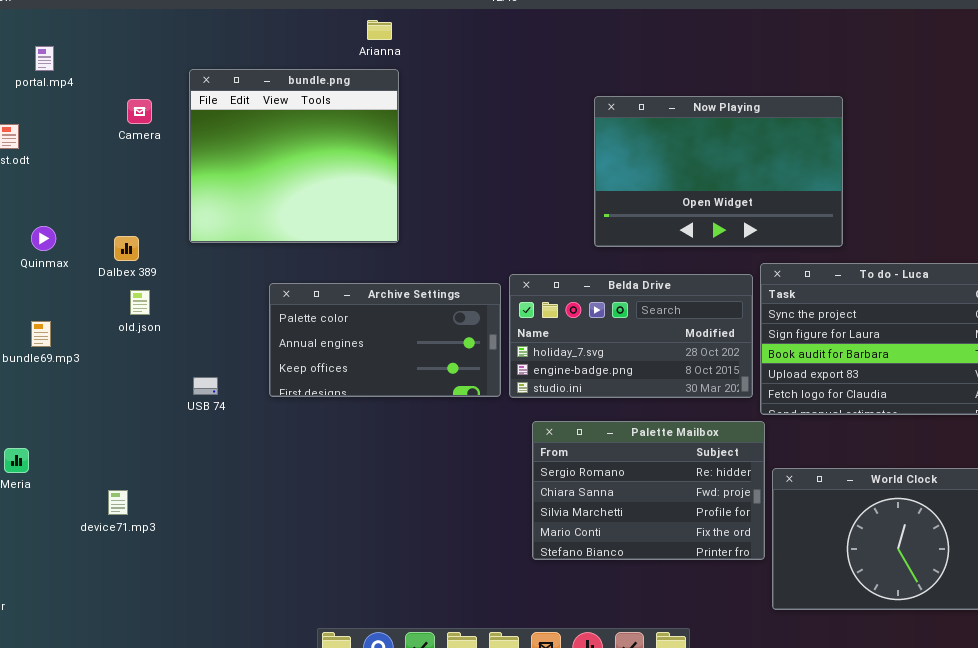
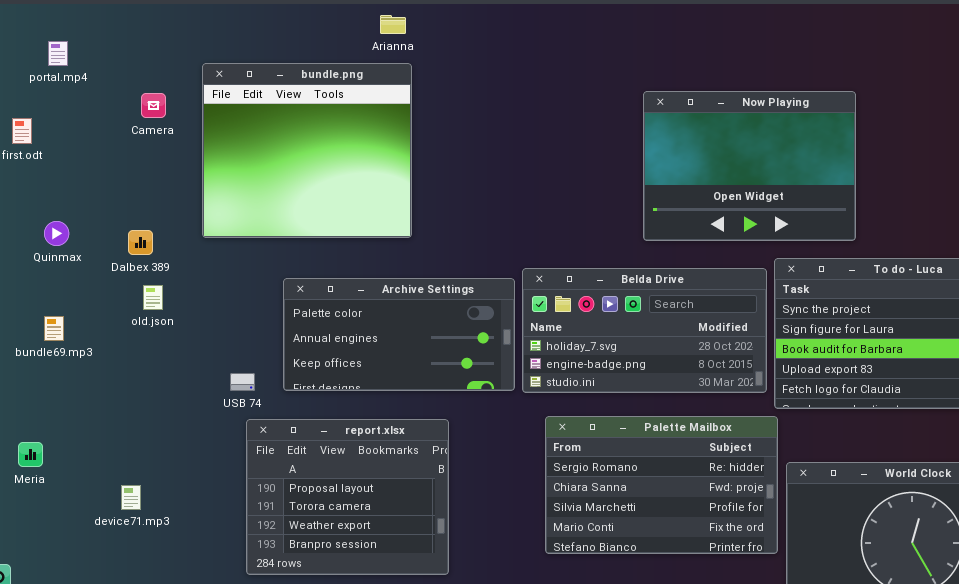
Now Playing: [594,96,843,247] -> [643,91,856,241], resized
USB 74: [193,377,218,395] -> [230,373,255,391], moved
report.xlsx: none -> [246,419,449,575], opened

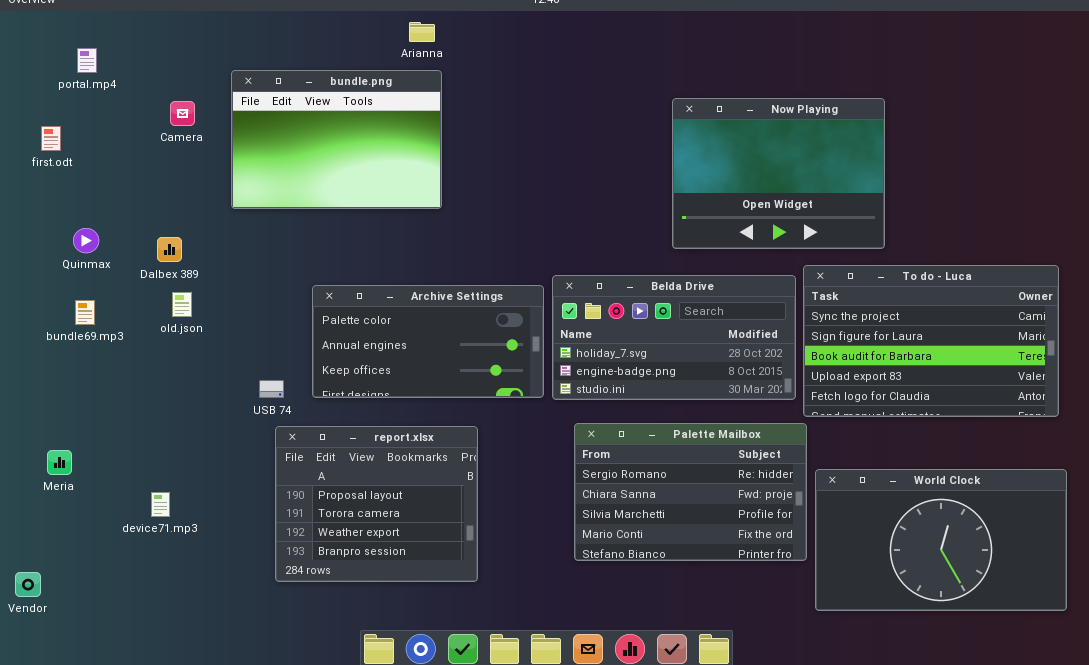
bundle.png: [202,63,412,238] -> [231,70,442,209], resized
bundle69.mp3: [44,316,64,341] -> [75,300,95,325], moved

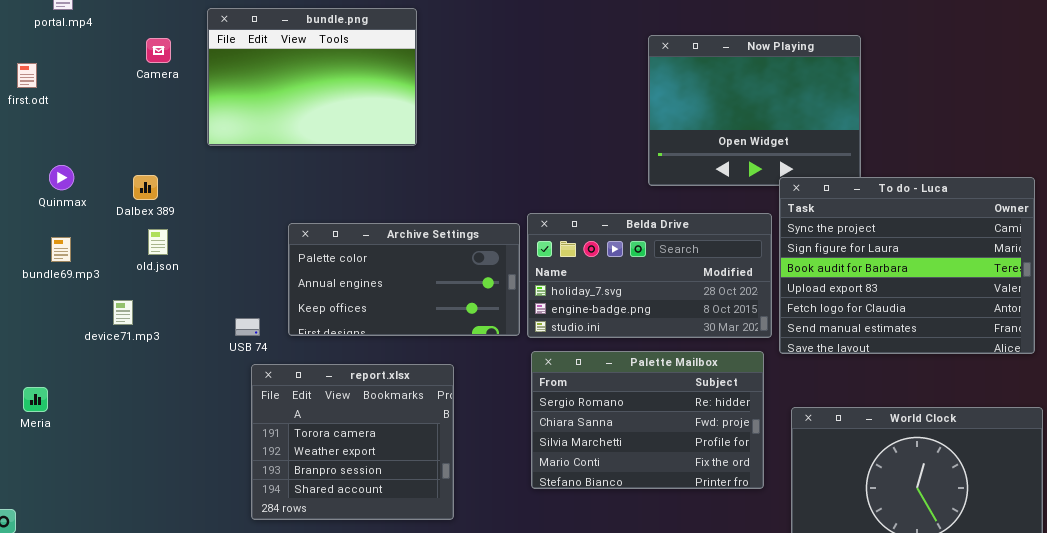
To do - Luca: [803,265,1059,417] -> [779,177,1035,354], resized
Palette Mailbox: [574,423,807,561] -> [531,351,764,489], moved
report.xlsx: [275,426,478,582] -> [251,364,454,520], scrolled down 1 row
device71.mp3: [151,492,170,517] -> [113,300,133,325], moved

